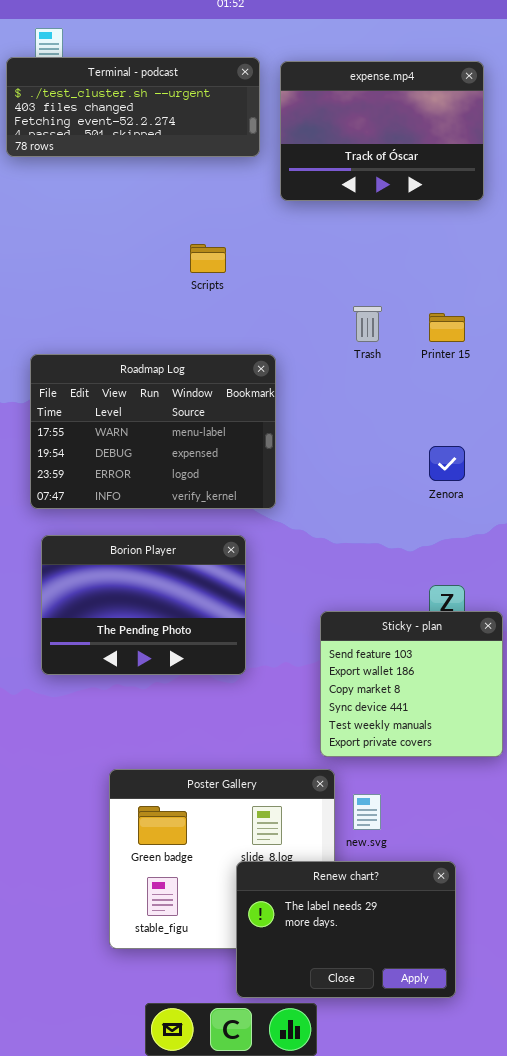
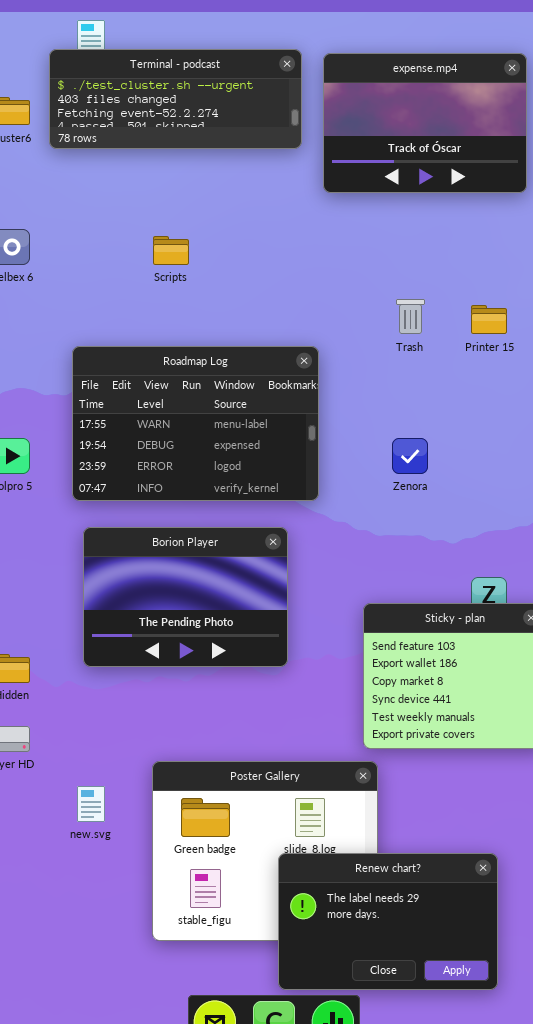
Scripts: [190,244,226,273] -> [153,236,189,265], moved
Zenora: [429,446,465,481] -> [392,438,428,474], moved
new.svg: [353,794,381,830] -> [77,786,105,822], moved

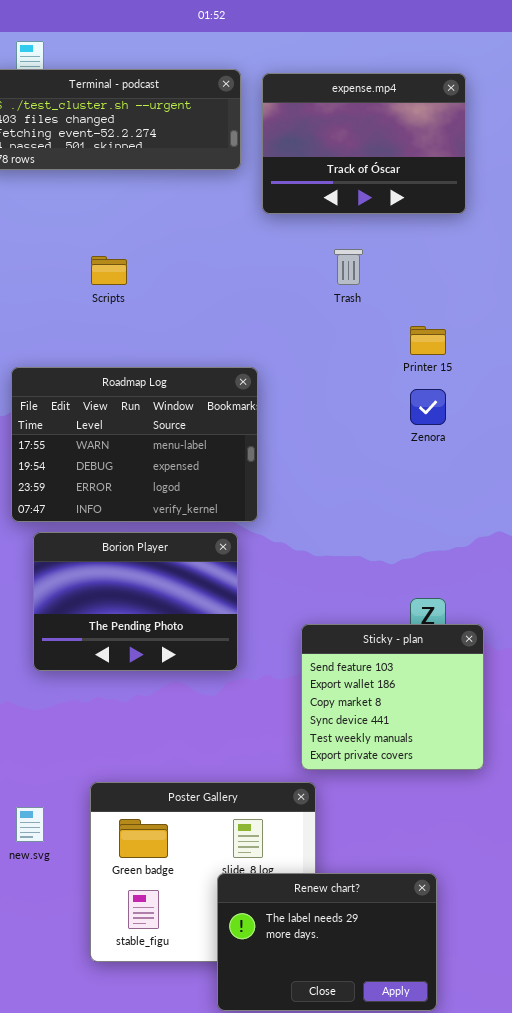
Trash: [396,299,425,334] -> [334,249,363,285], moved
Zenora: [392,438,428,474] -> [410,389,446,425], moved
Borion Player: [83,527,288,667] -> [33,532,238,671], moved

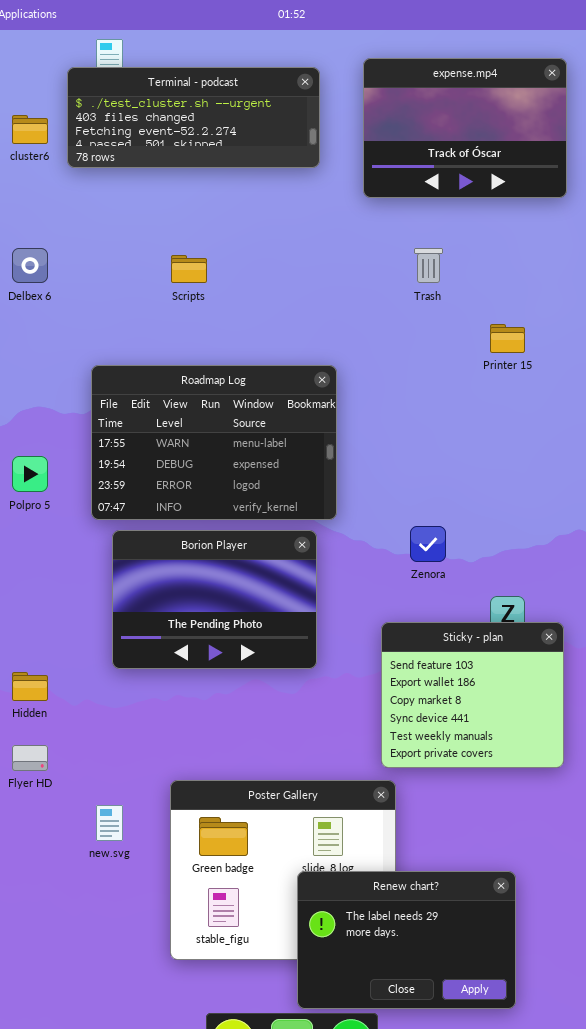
expense.mp4: [262,73,466,214] -> [363,58,567,198], moved
Zenora: [410,389,446,425] -> [410,526,446,562], moved

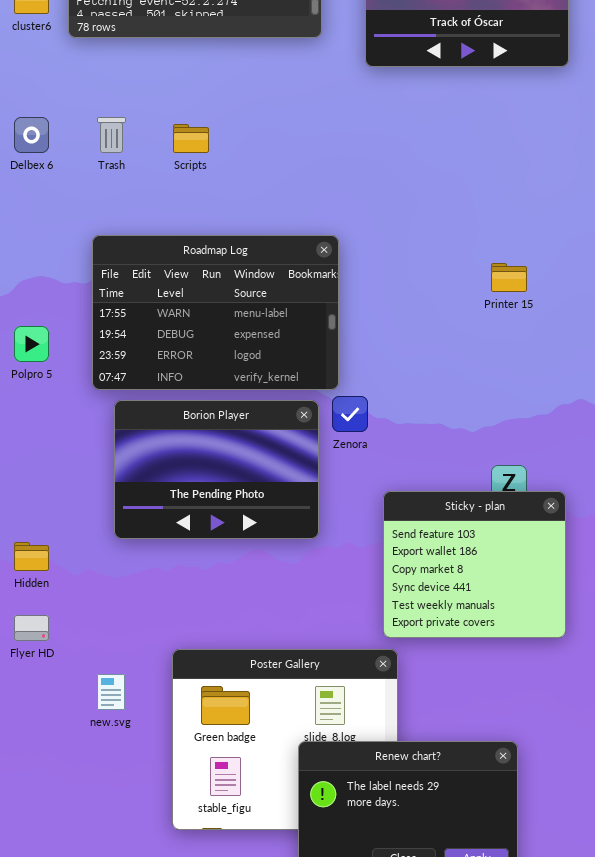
Trash: [414,248,443,283] -> [97,117,126,153], moved
Printer 15: [490,324,525,353] -> [491,263,527,292], moved
Zenora: [410,526,446,562] -> [332,396,368,432], moved

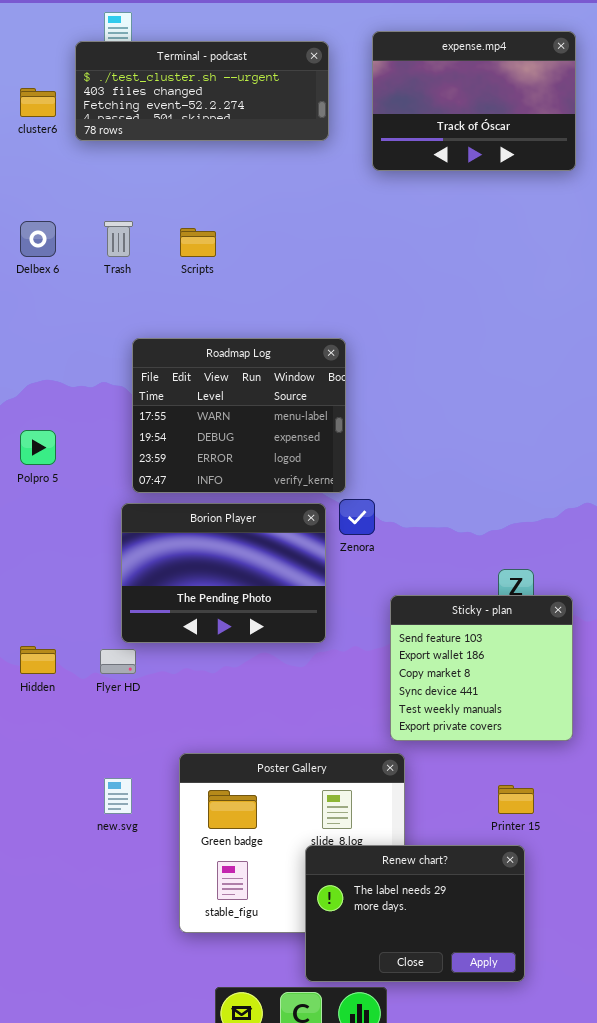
Roadmap Log: [92,235,339,390] -> [132,338,346,493], resized
Printer 15: [491,263,527,292] -> [498,785,534,814], moved
Flyer HD: [14,615,49,641] -> [100,649,136,674], moved

